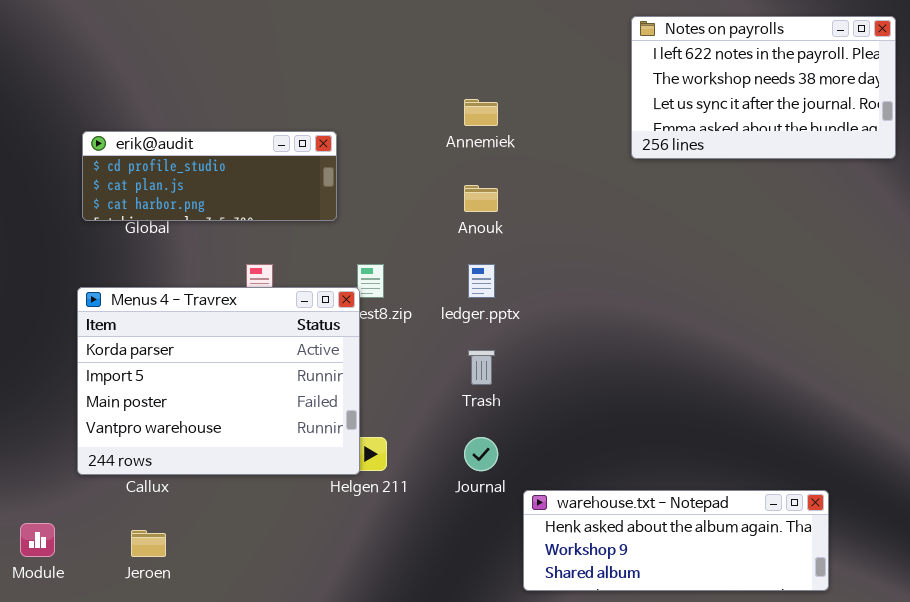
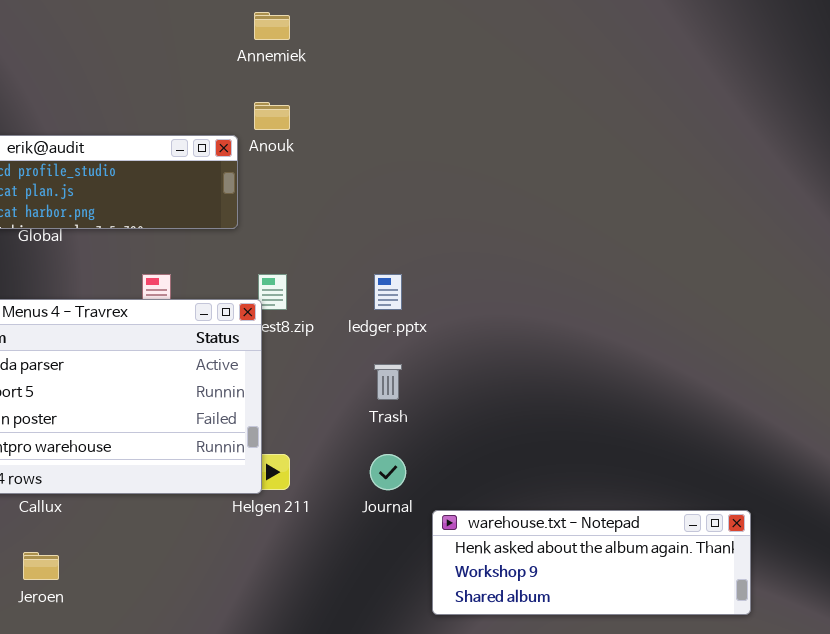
Notes on payrolls: [631,16,896,159] -> none, closed
Annemiek: [464,99,498,126] -> [254,12,290,40], moved
Anouk: [464,185,498,212] -> [254,102,290,130], moved

